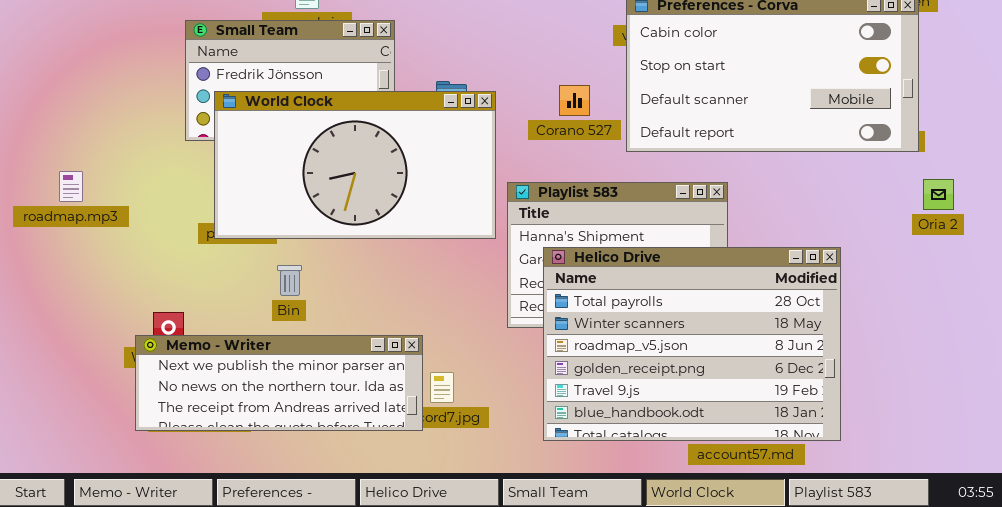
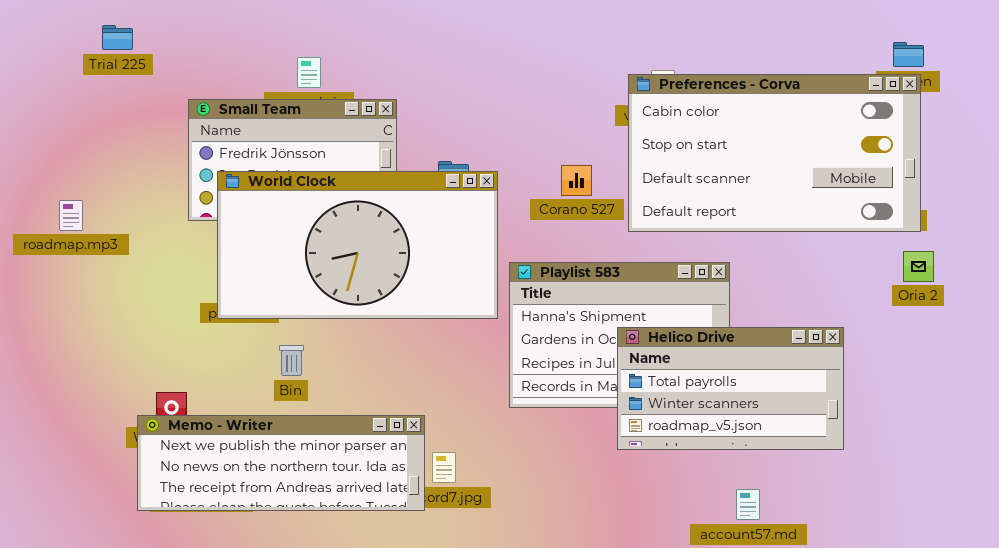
roadmap.mp3: [59,171,83,202] -> [59,200,83,231], moved
Oria 2: [923,179,954,210] -> [903,251,934,282], moved
Helico Drive: [543,247,841,441] -> [617,327,844,450], resized

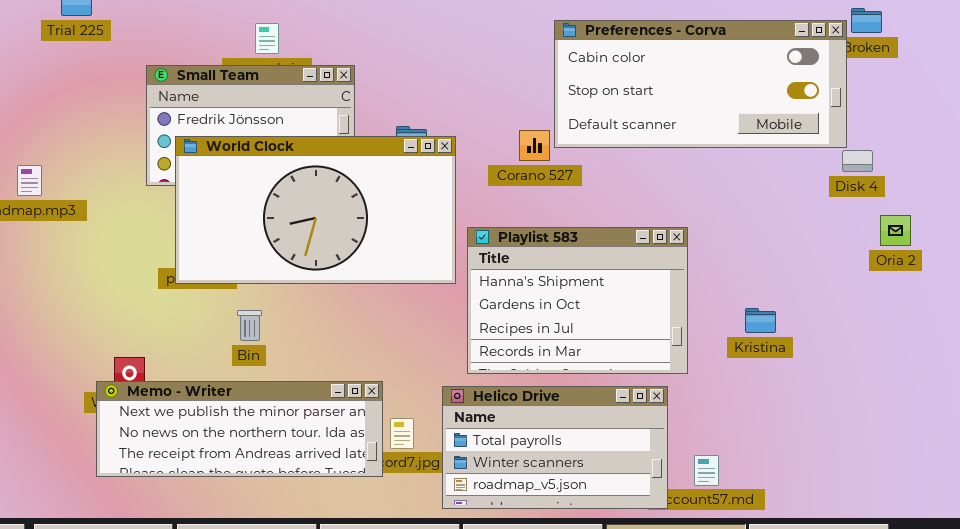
Preferences - Corva: [628,74,921,232] -> [554,20,847,148], moved, resized
Oria 2: [903,251,934,282] -> [880,215,911,246], moved
Helico Drive: [617,327,844,450] -> [442,386,668,509], moved

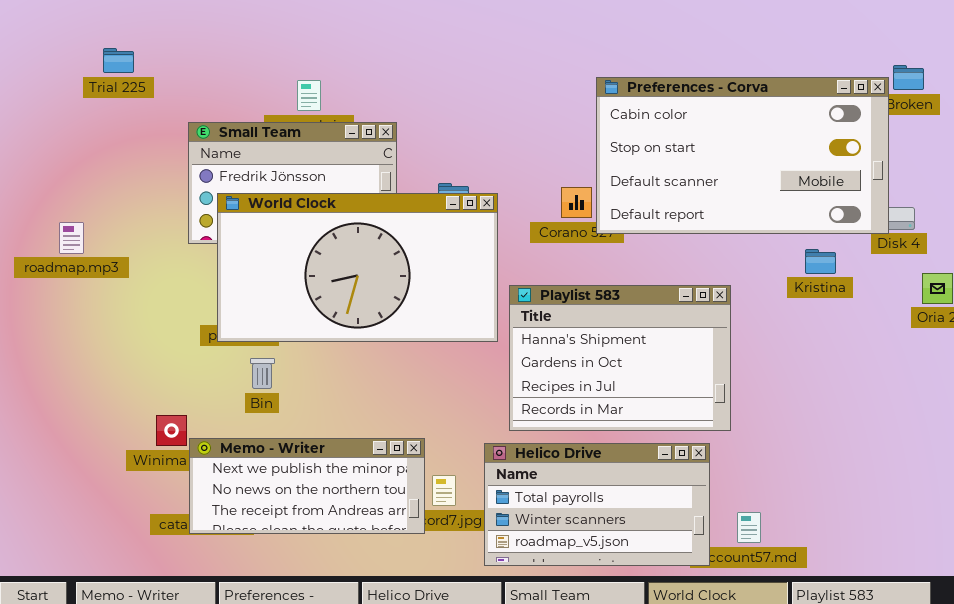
Preferences - Corva: [554,20,847,148] -> [596,77,889,234], resized
Kristina: [745,308,776,333] -> [805,249,836,274], moved
Bin: [237,310,262,341] -> [250,358,275,389], moved
Memo - Writer: [96,381,383,477] -> [189,438,425,534], resized

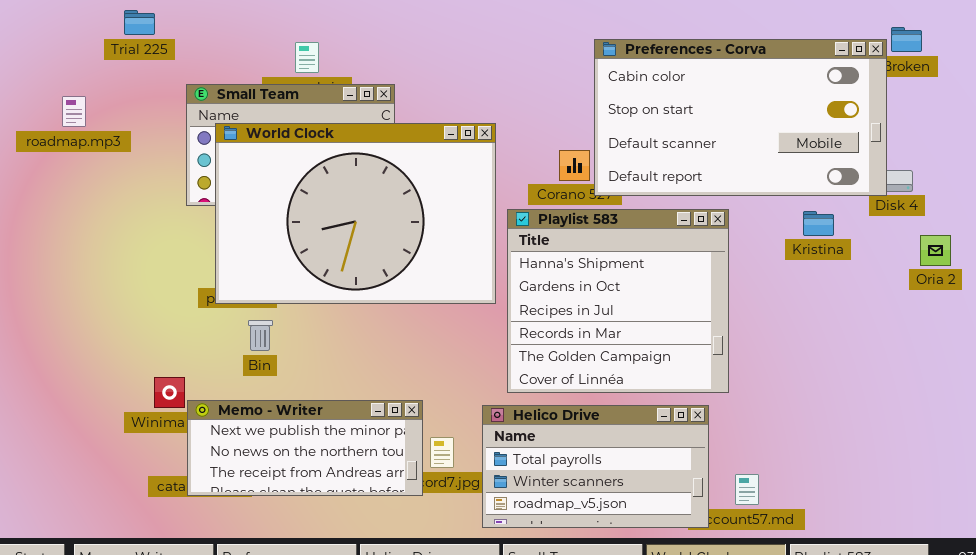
Trial 225: [103,48,134,73] -> [124,10,155,35], moved
World Clock: [217,193,498,342] -> [215,123,496,304], resized
roadmap.mp3: [59,222,84,254] -> [62,96,86,127], moved
Playlist 583: [509,285,731,431] -> [507,209,729,393], resized

